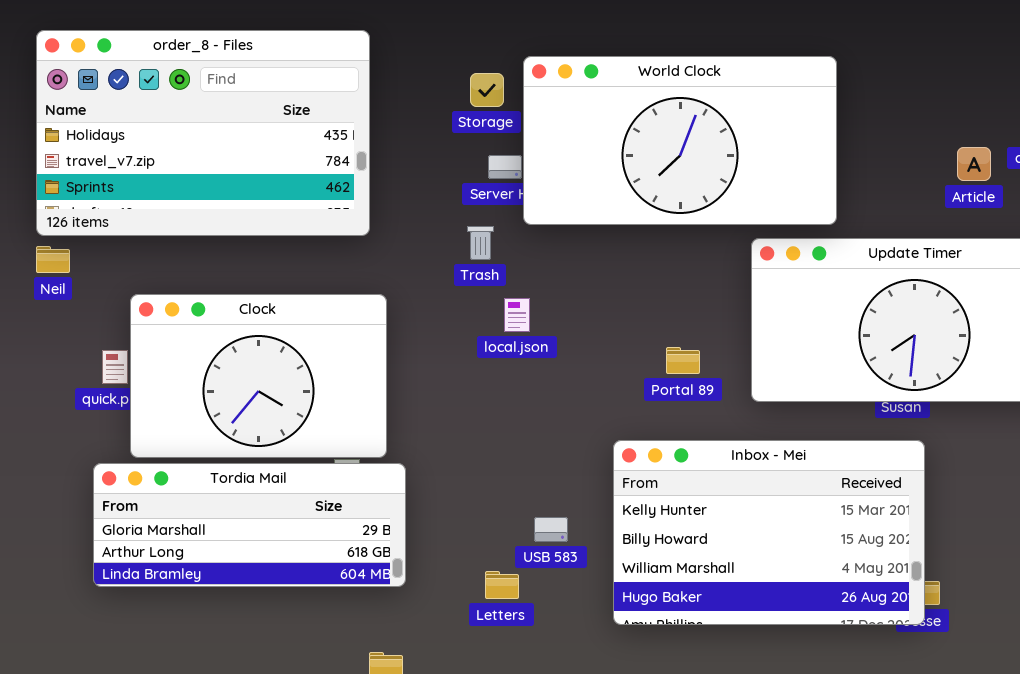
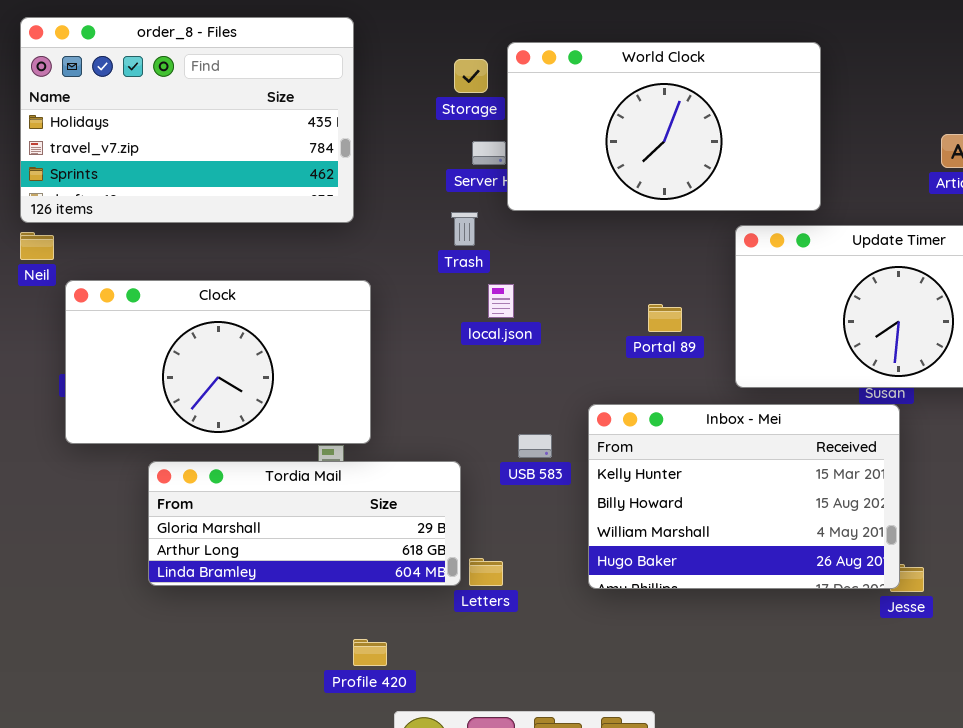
Clock: [130,294,387,458] -> [65,280,371,444], resized
Portal 89: [666,347,700,374] -> [648,304,682,332], moved
Inbox - Mei: [613,440,925,625] -> [588,404,900,589], moved
Tordia Mail: [93,463,406,587] -> [148,461,461,586], moved
USB 583: [534,517,568,542] -> [518,434,552,458], moved

